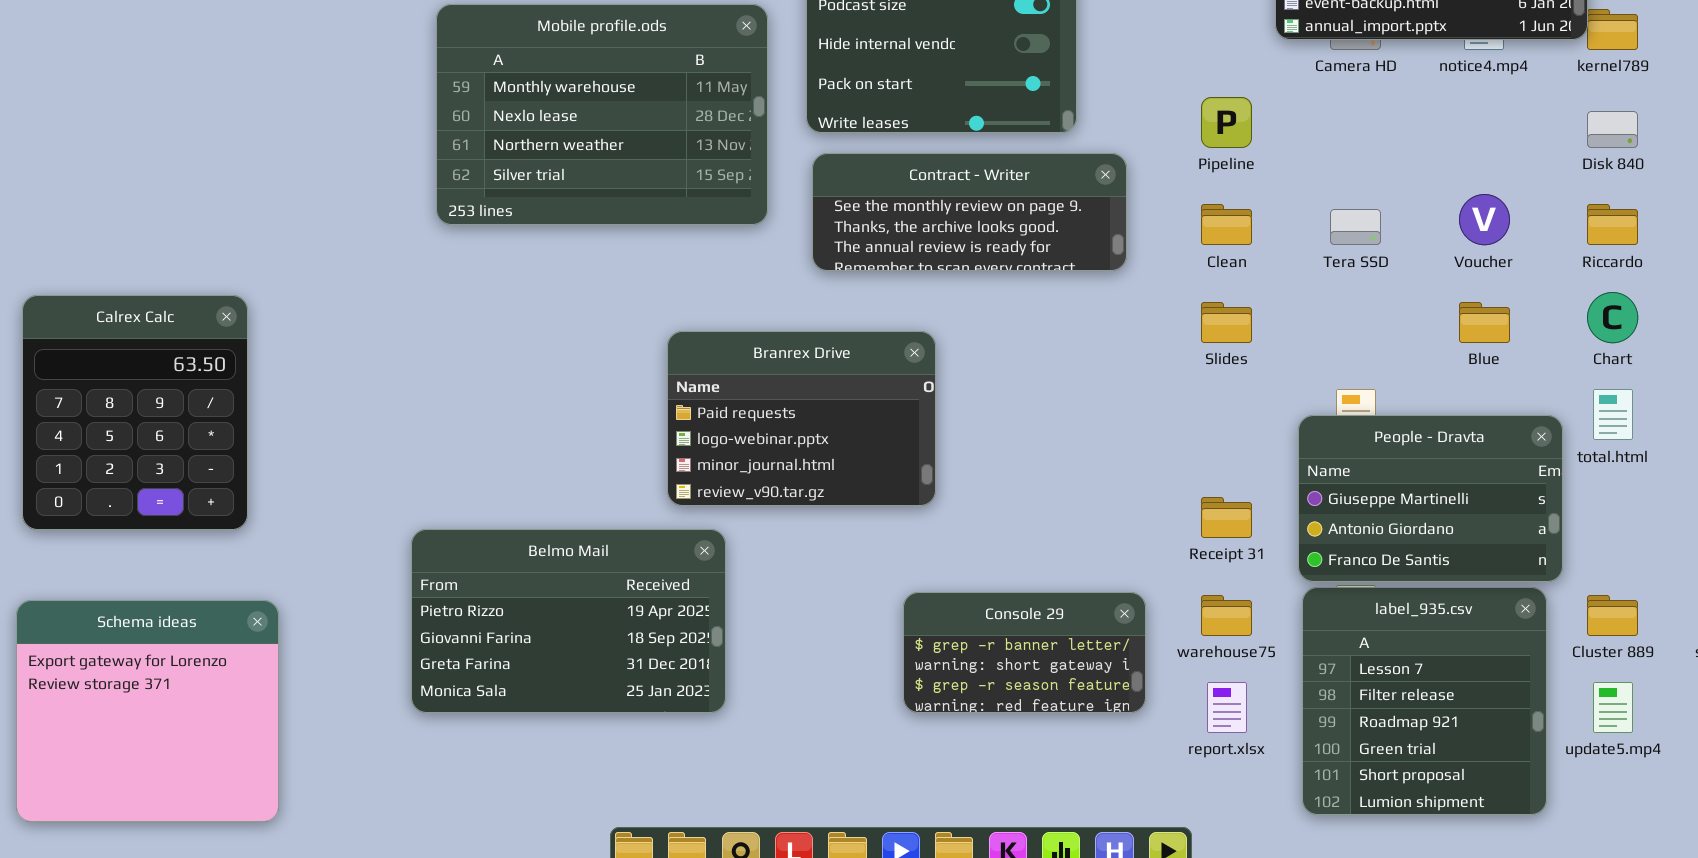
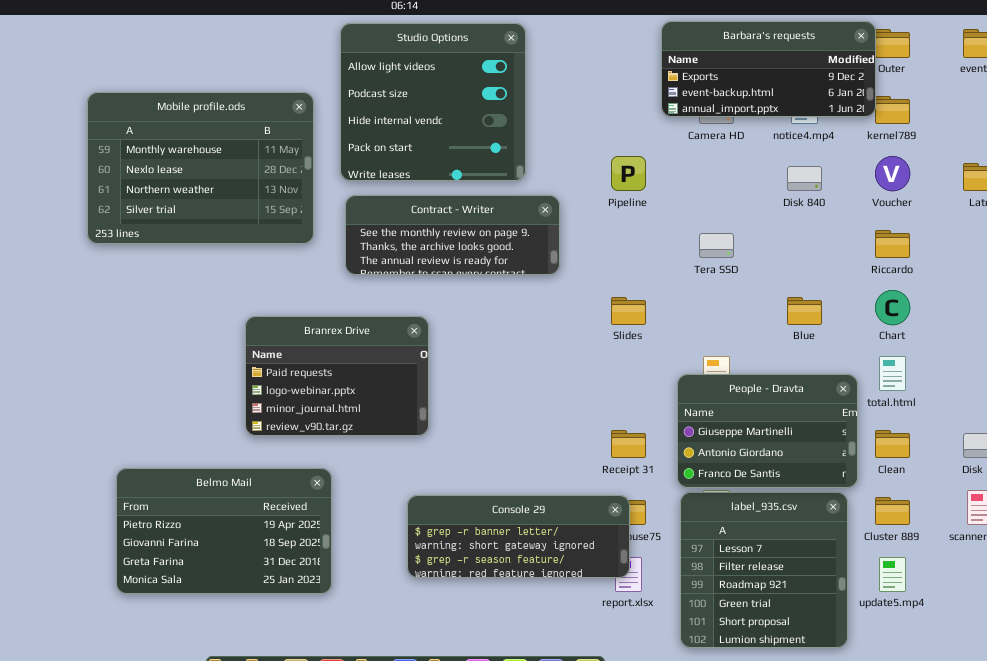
Disk 840: [1587,111,1638,148] -> [787,166,822,191], moved
Voucher: [1459,194,1510,245] -> [875,156,910,191], moved
Clean: [1201,204,1252,245] -> [875,430,910,458], moved
Belmo Mail: [411,529,726,713] -> [116,468,332,594], moved
Console 29: [903,592,1146,713] -> [407,495,630,578], resized

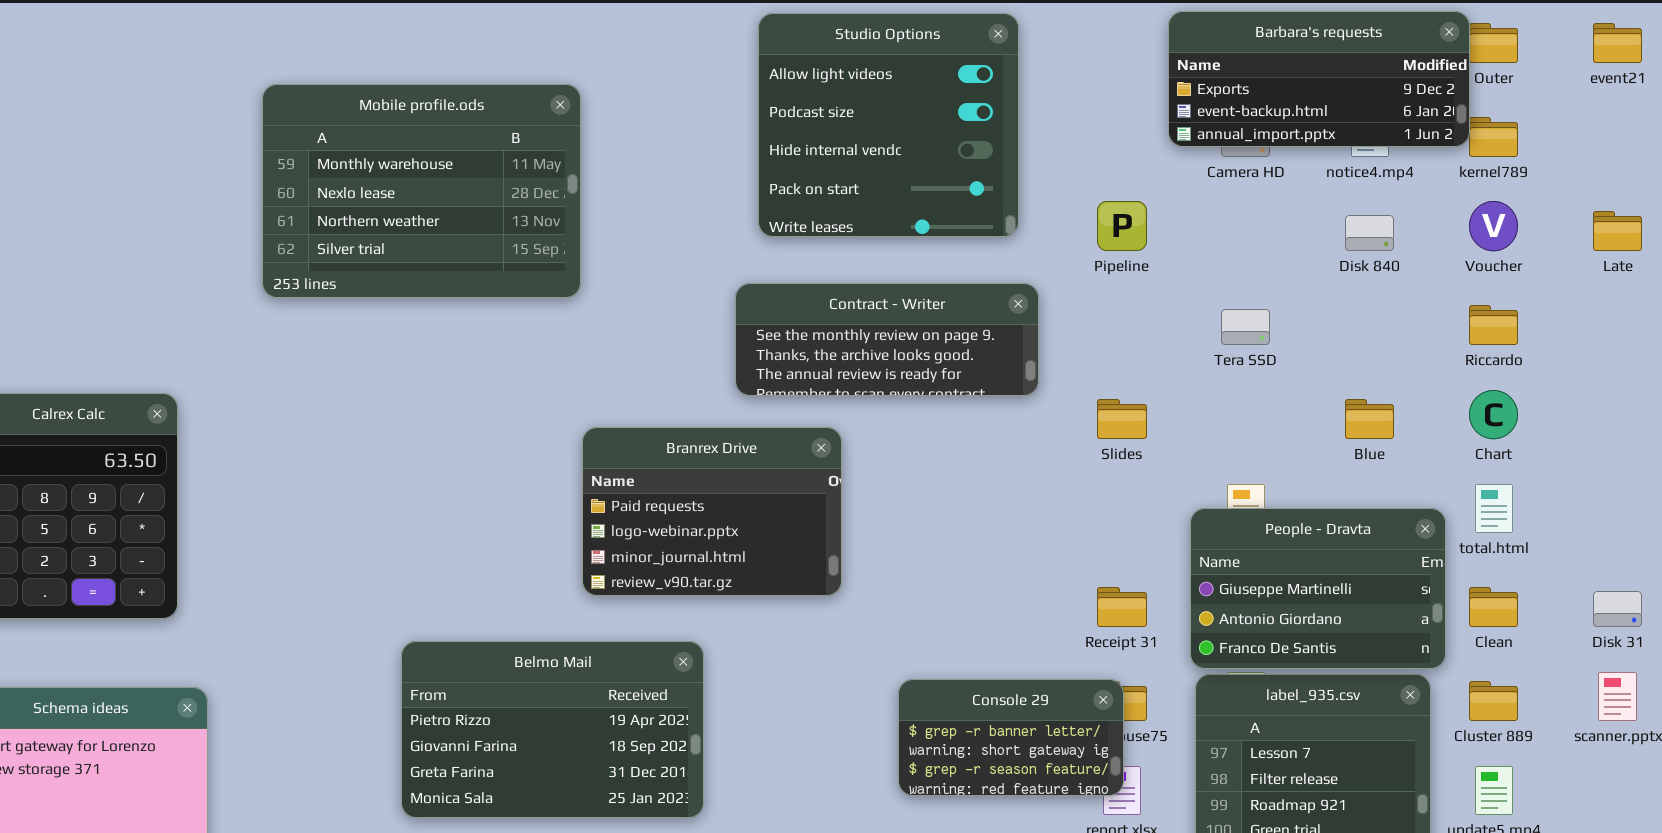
Studio Options: [340,23,526,181] -> [758,13,1019,237], moved
Mobile profile.ods: [87,92,314,244] -> [262,84,581,298], moved
Contract - Writer: [345,195,560,275] -> [735,283,1039,396], moved
Console 29: [407,495,630,578] -> [898,679,1124,796], resized

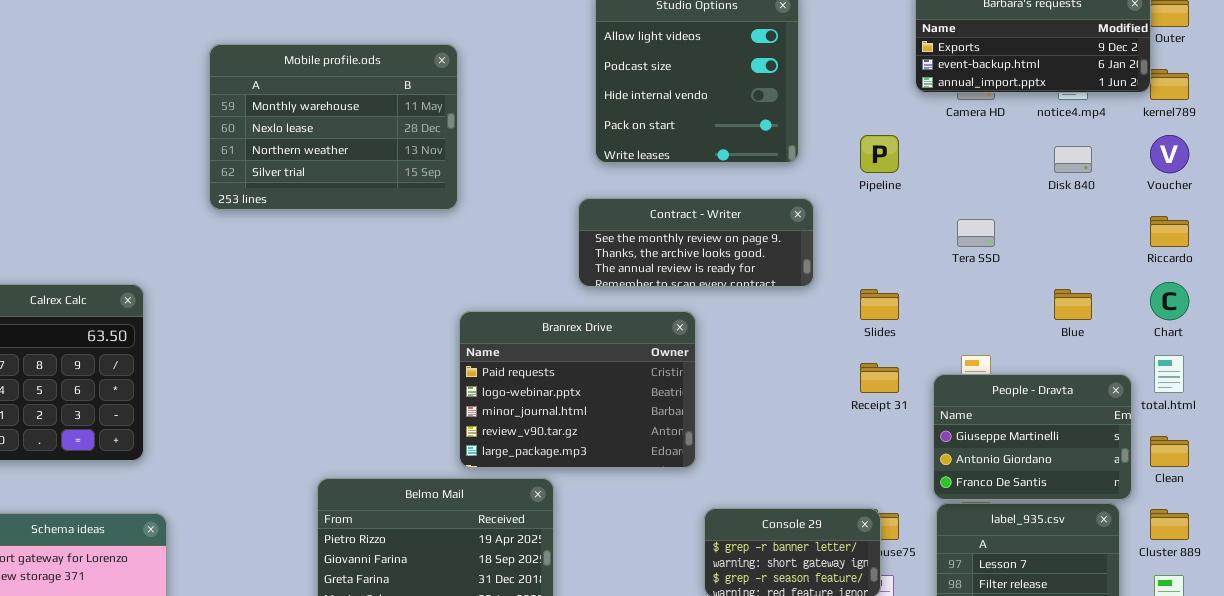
Branrex Drive: [582,427,842,596] -> [459,311,696,468], resized
Receipt 31: [1097,587,1147,627] -> [860,363,899,393], moved

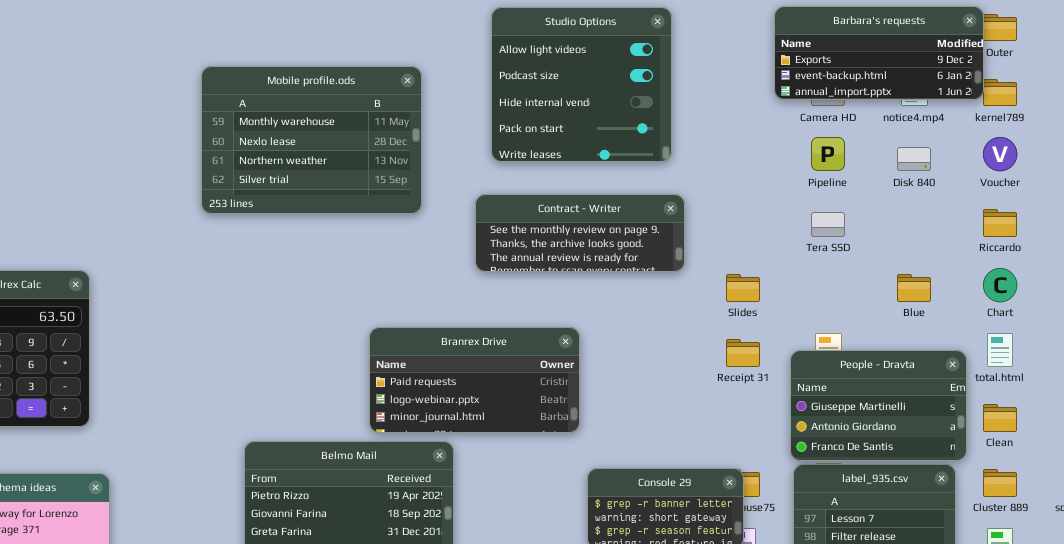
Mobile profile.ods: [209,44,458,210] -> [201,66,422,214], moved
Pipeline: [860,135,899,173] -> [811,137,845,171], moved
Branrex Drive: [459,311,696,468] -> [369,327,580,433], resized

